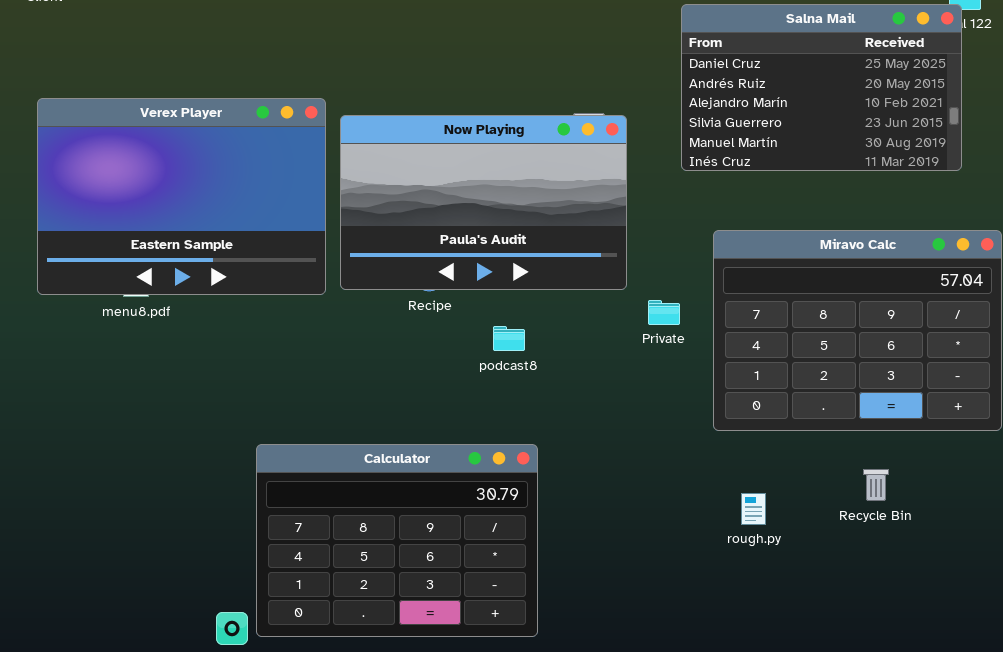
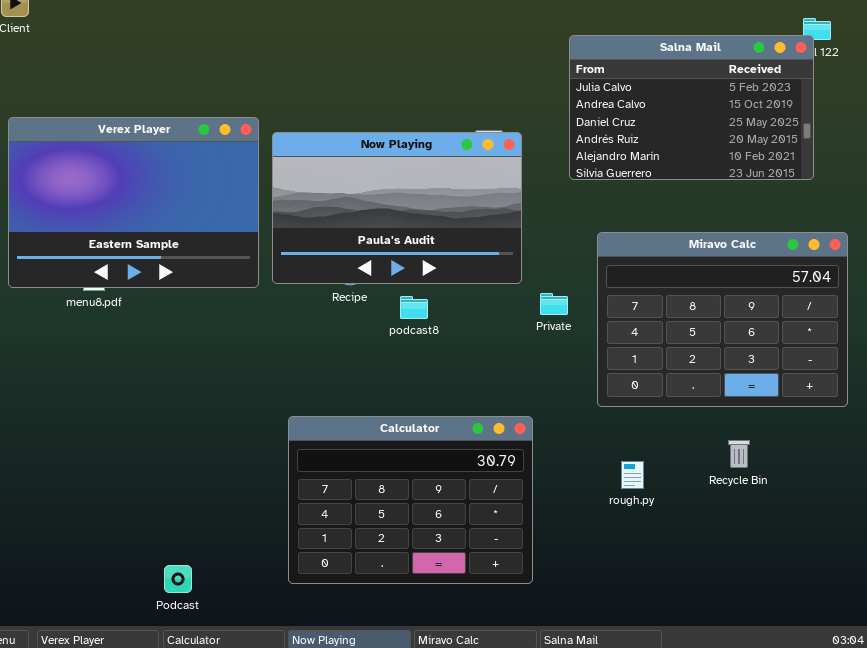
Salna Mail: [681,4,962,171] -> [569,35,814,180], scrolled up 2 rows
podcast8: [493,326,525,351] -> [400,296,428,319], moved
Calculator: [256,444,538,637] -> [288,416,533,584], moved

